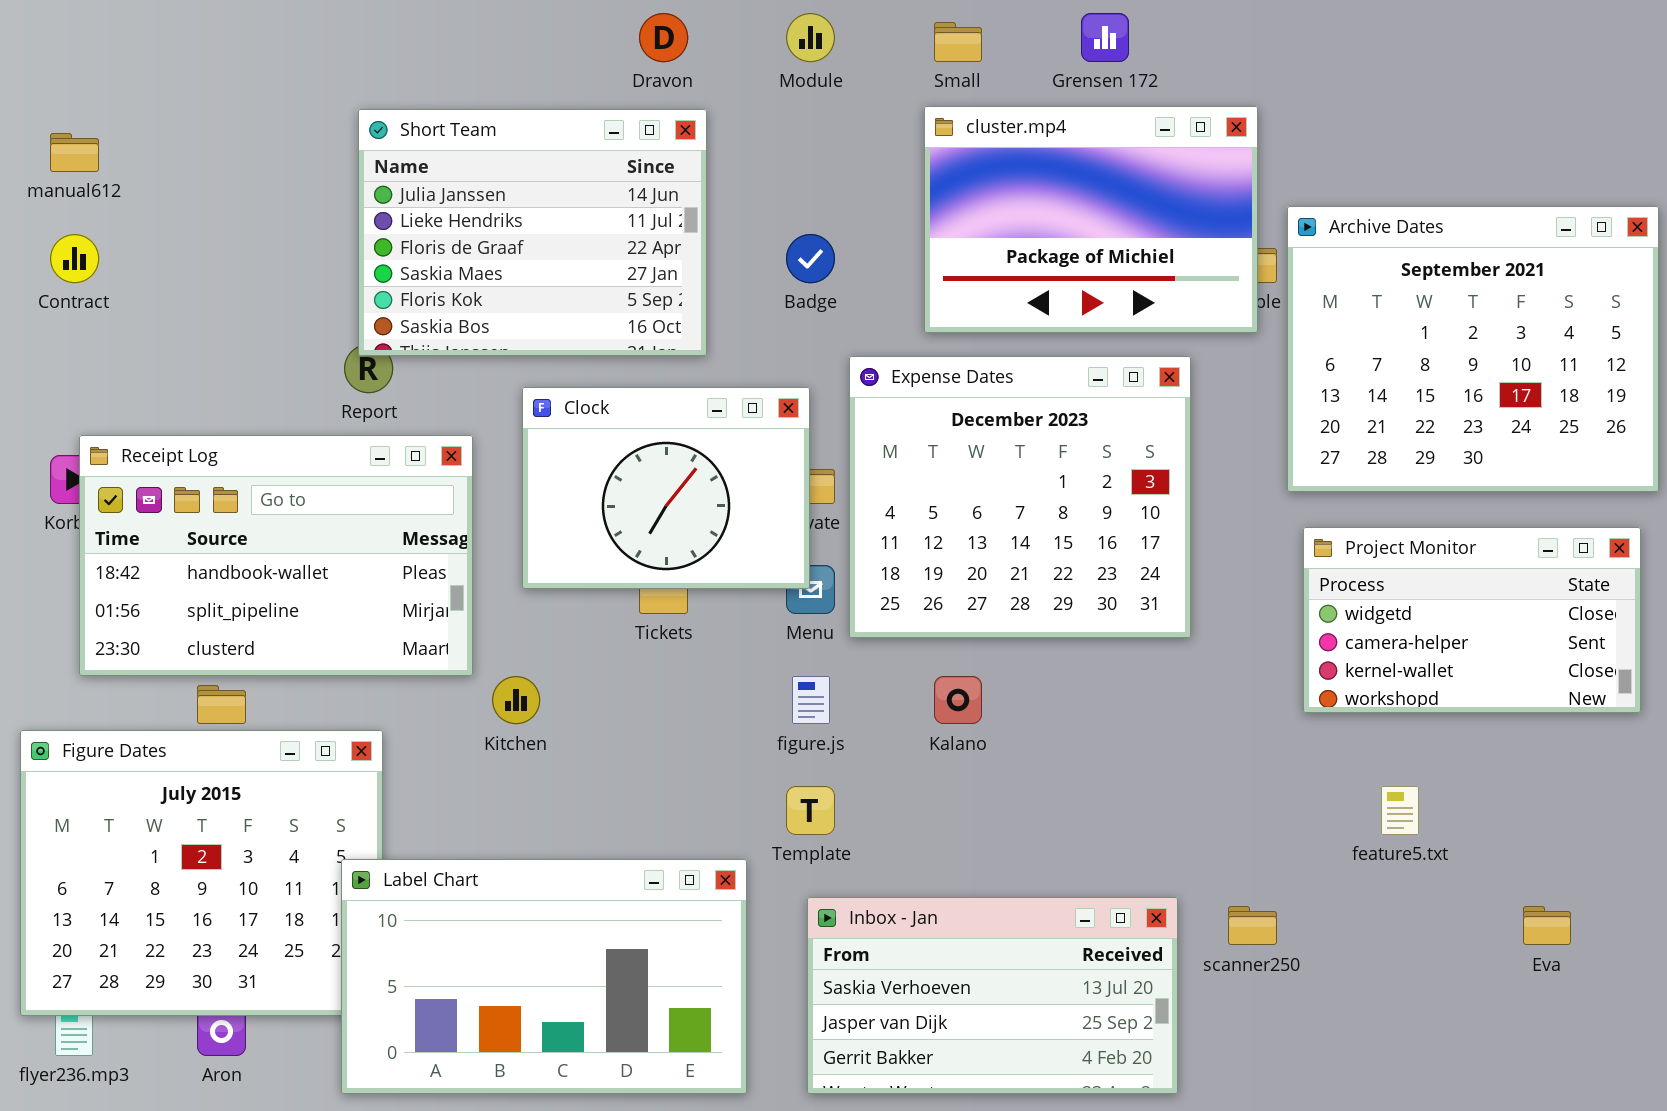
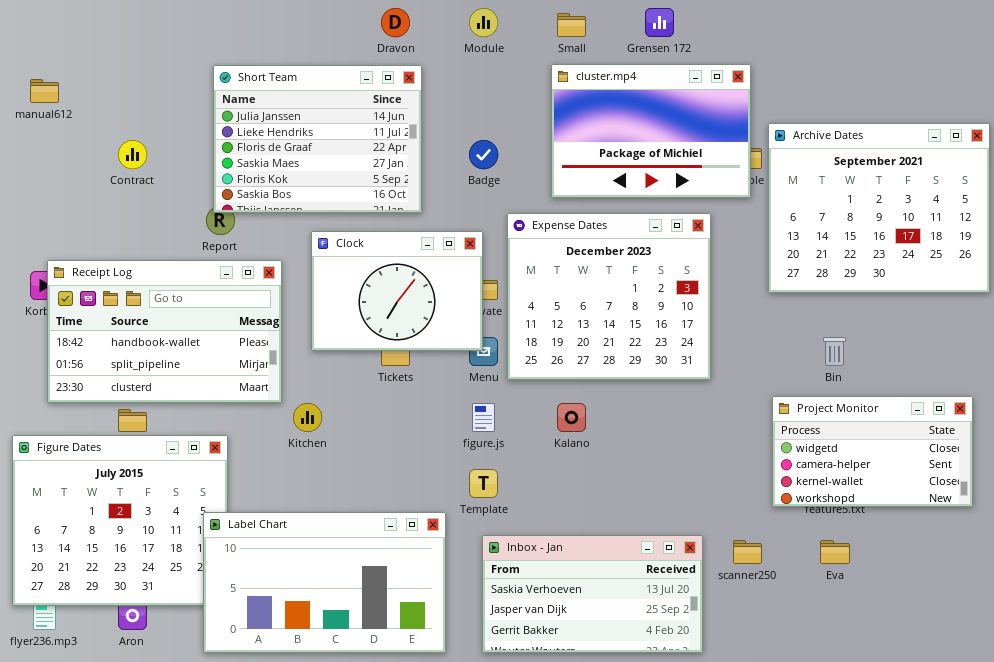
Contract: [50,234,99,283] -> [118,140,147,169], moved
Project Monitor: [1303,527,1641,713] -> [772,396,973,507], moved
Eva: [1523,906,1571,945] -> [820,540,850,564], moved

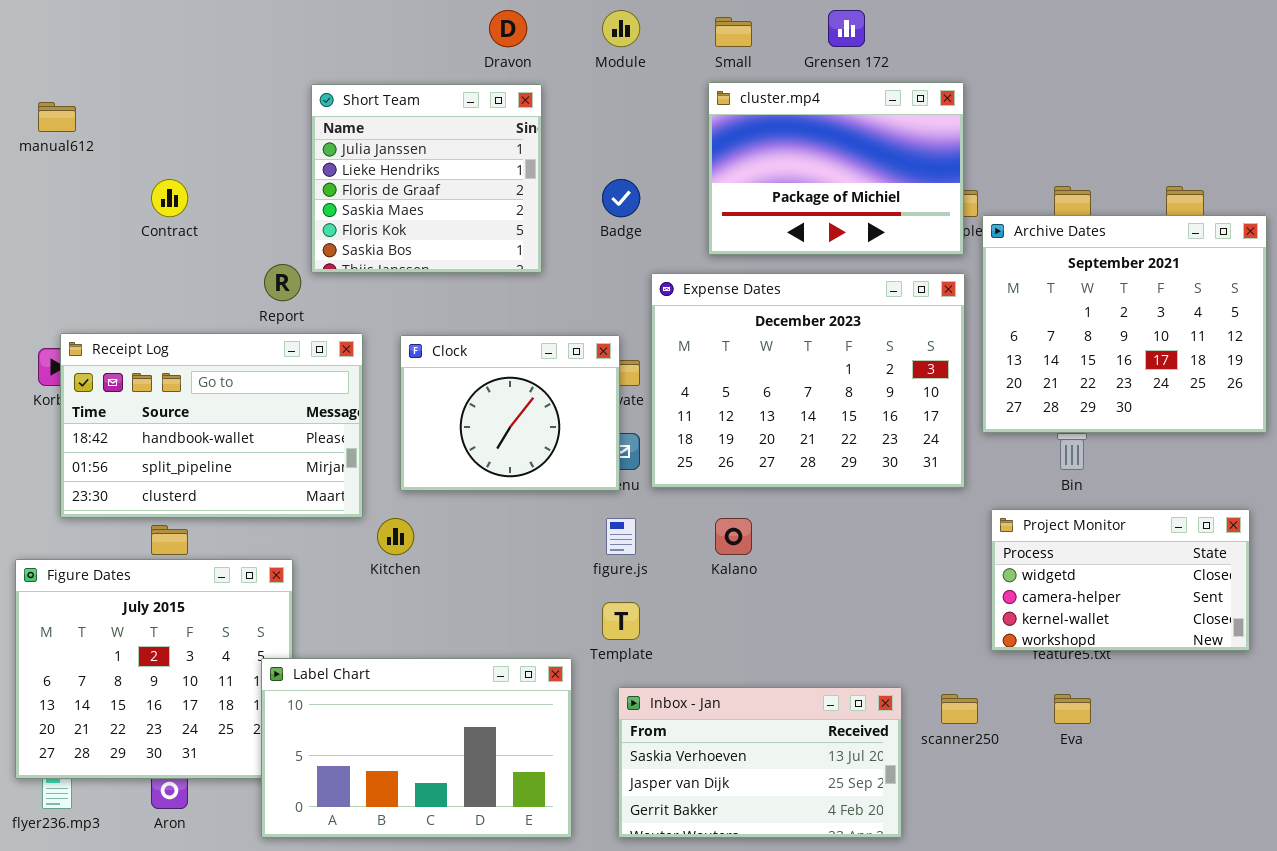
Short Team: [213,65,422,213] -> [311,84,542,273], resized
Archive Dates: [768,123,990,293] -> [982,215,1267,433], moved
Expense Dates: [507,213,711,380] -> [651,273,965,488], resized
Clock: [311,231,483,351] -> [400,335,620,491], moved

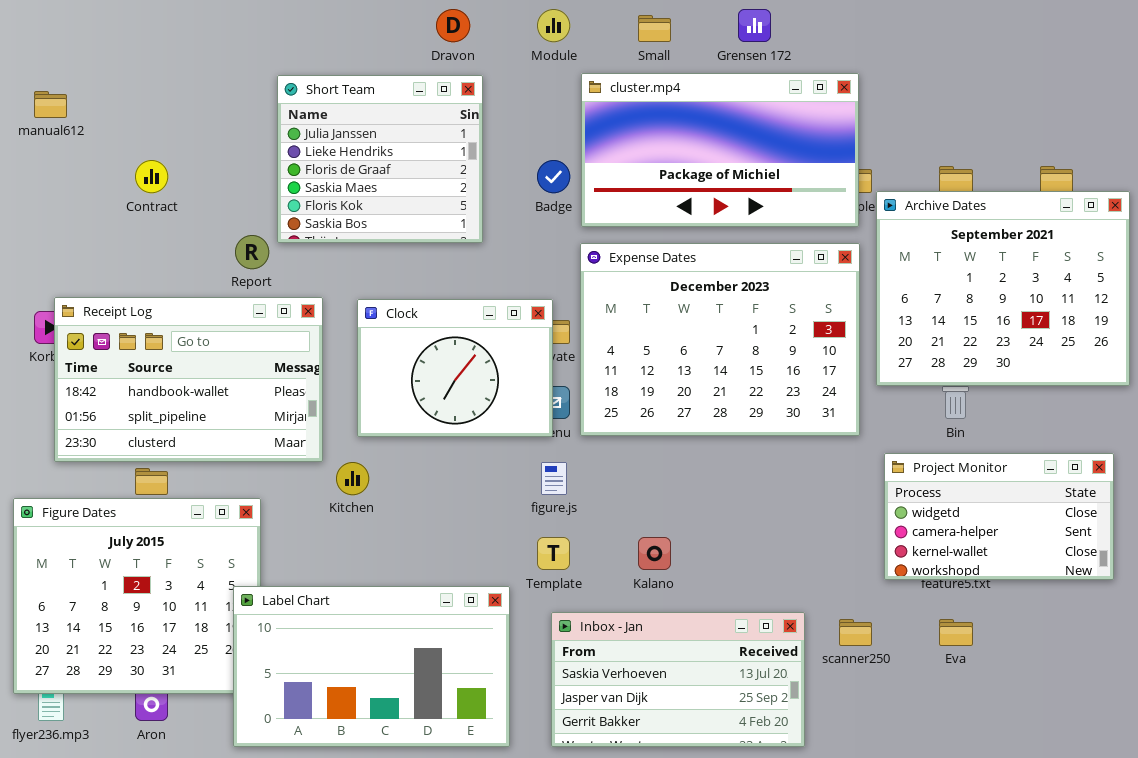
cluster.mp4: [708,82,964,255] -> [581,73,859,227], resized
Kalano: [715,518,752,555] -> [638,537,671,570], moved

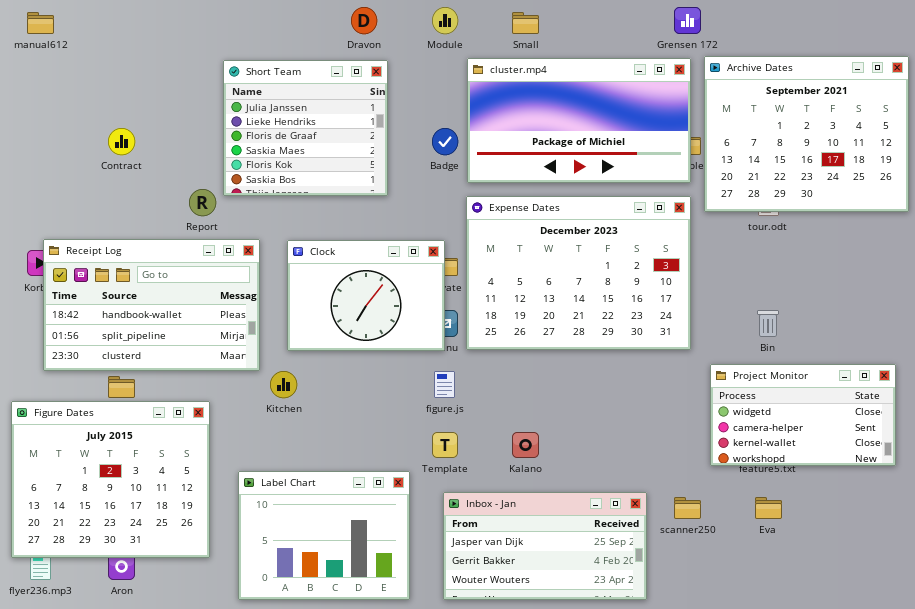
Grensen 172: [738,9,771,42] -> [674,7,701,34], moved
manual612: [34,91,67,118] -> [27,12,54,34], moved
Archive Dates: [876,191,1130,386] -> [704,56,909,212], moved
Label Chart: [233,586,510,747] -> [238,471,410,600], resized
Inbox - Jan: [551,612,805,747] -> [443,492,647,600], scrolled down 1 row

